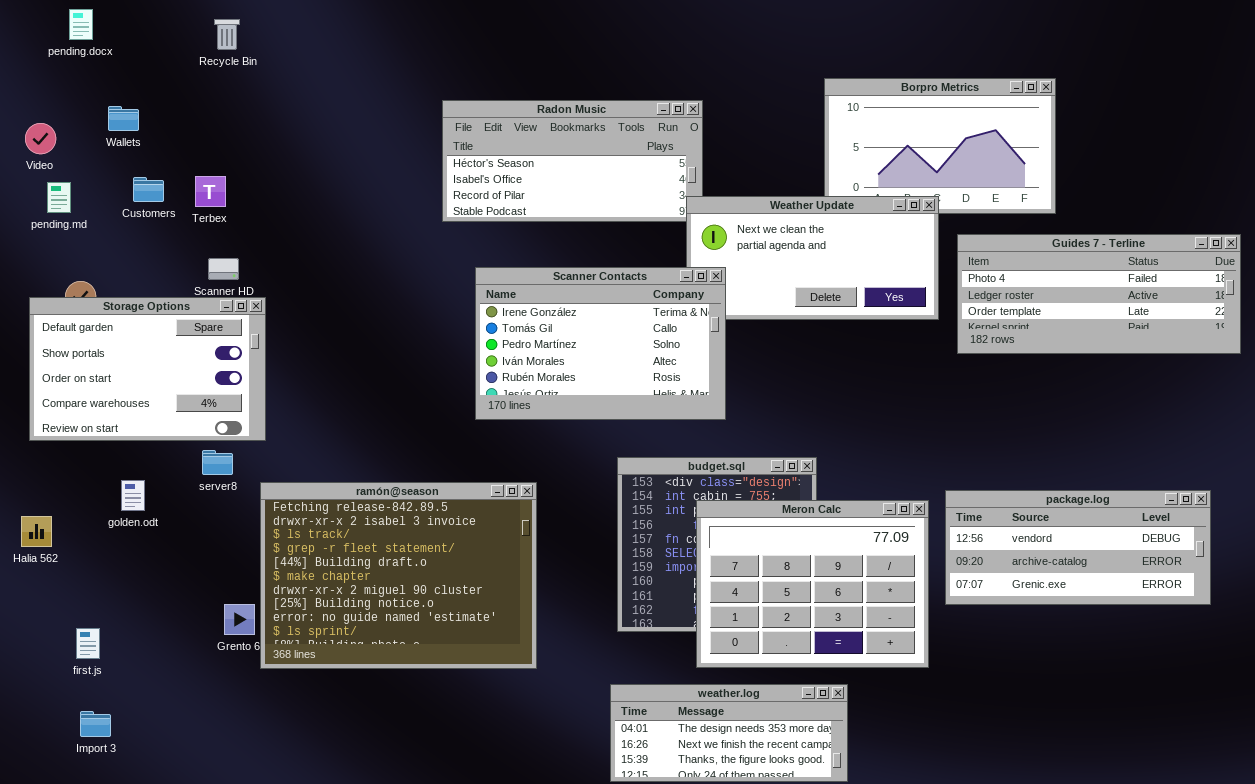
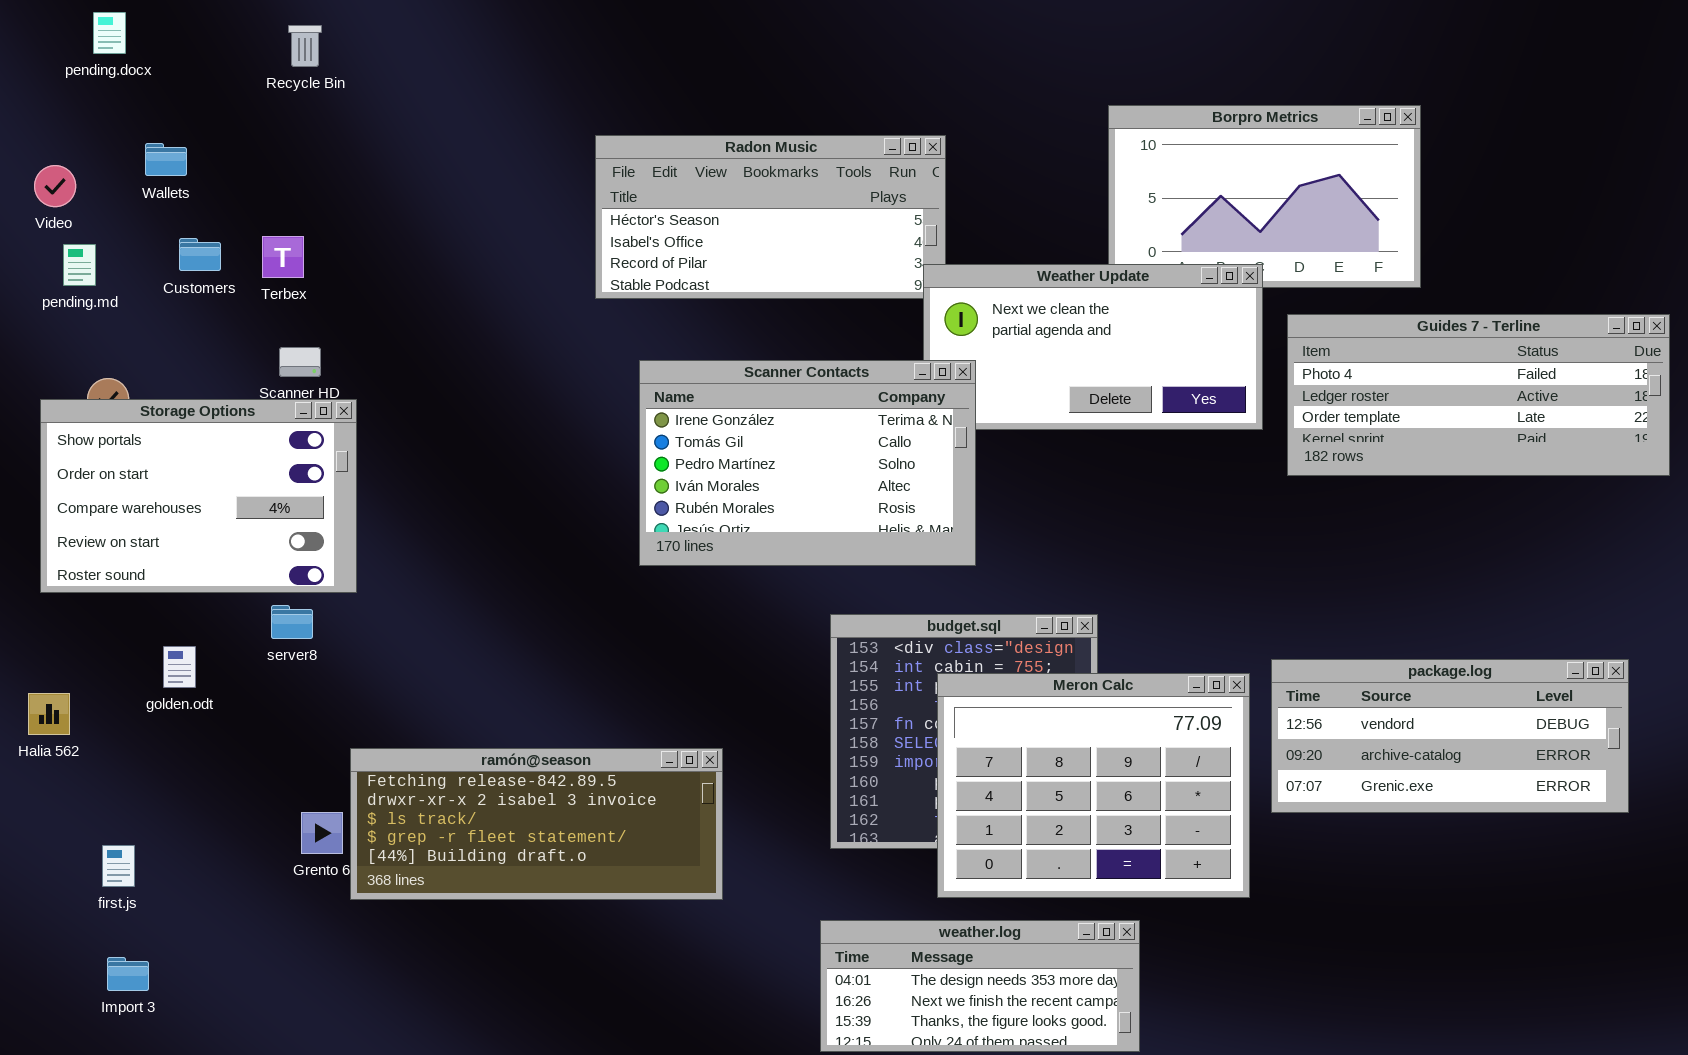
Storage Options: [29,297,266,441] -> [40,399,357,593], scrolled down 1 row
ramón@season: [260,482,537,669] -> [350,748,723,900], resized

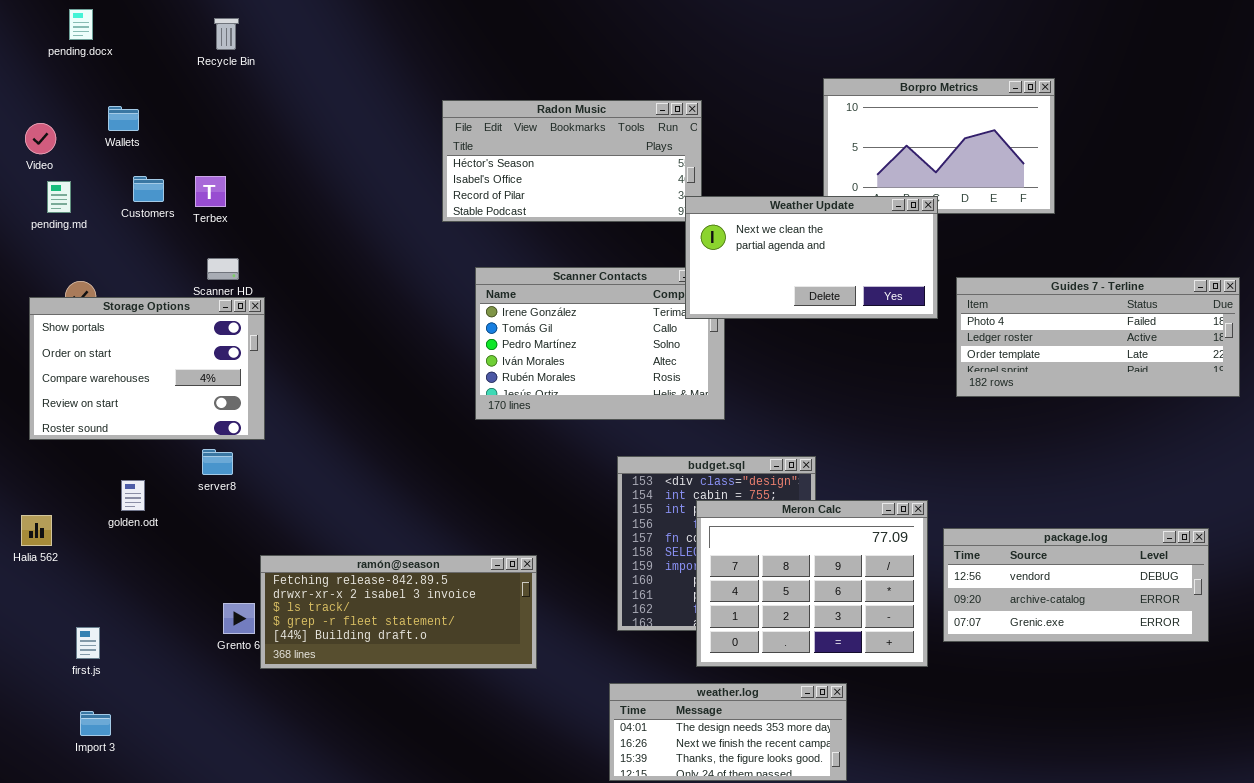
Weather Update: [923,264,1263,430] -> [685,196,938,319], raised
Guides 7 - Terline: [1287,314,1670,476] -> [956,277,1240,397], moved
package.log: [1271,659,1629,813] -> [943,528,1209,642], moved

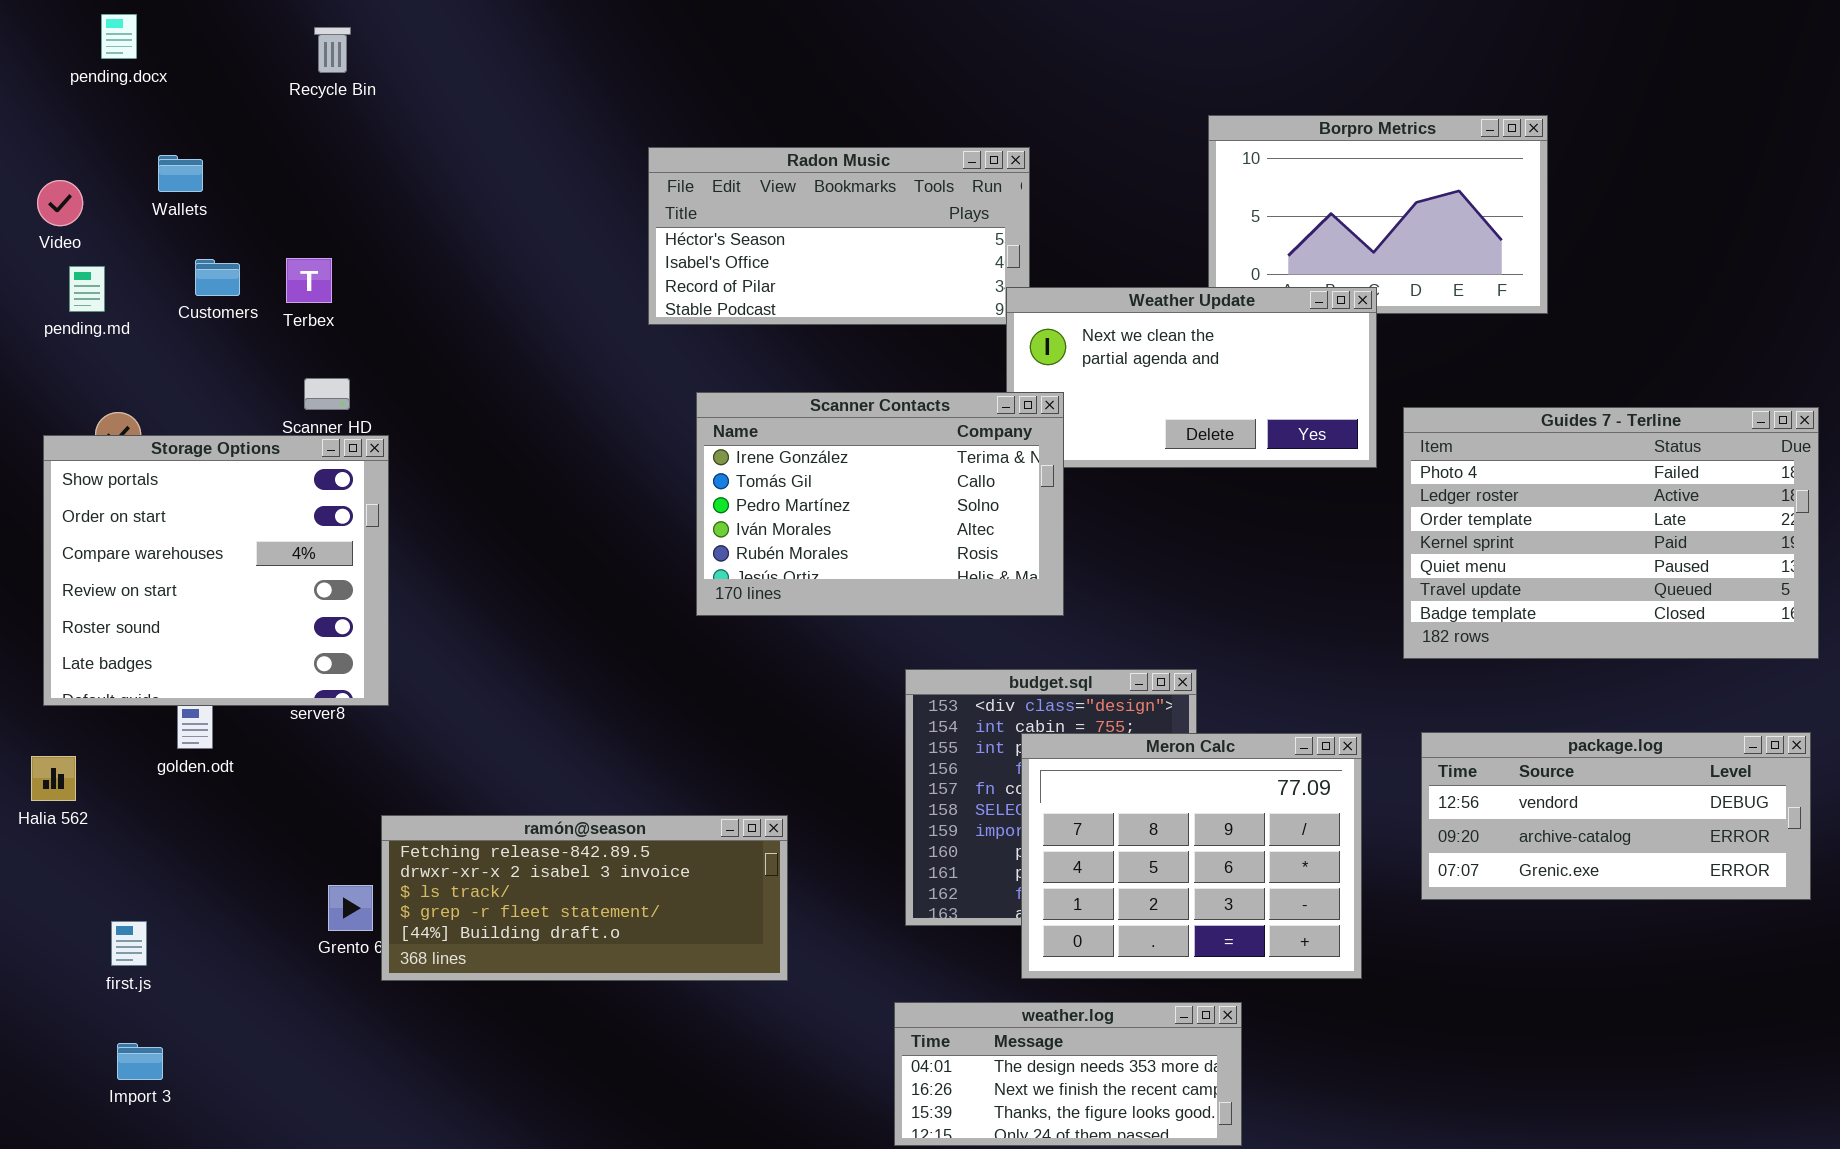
Scanner Contacts: [475,267,725,420] -> [696,392,1064,616], raised
Guides 7 - Terline: [956,277,1240,397] -> [1403,407,1819,659], resized
Storage Options: [29,297,265,440] -> [43,435,389,706], resized
package.log: [943,528,1209,642] -> [1421,732,1811,900], moved

